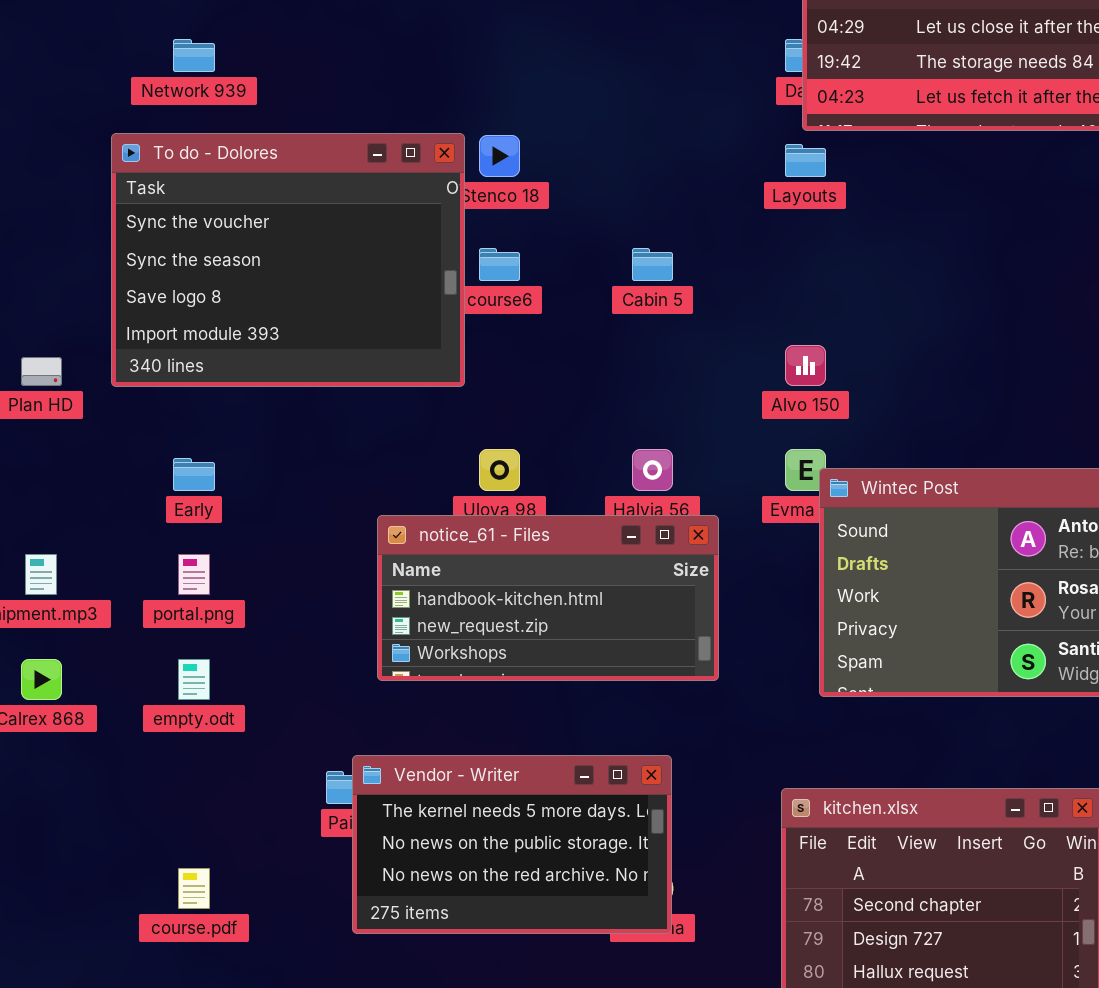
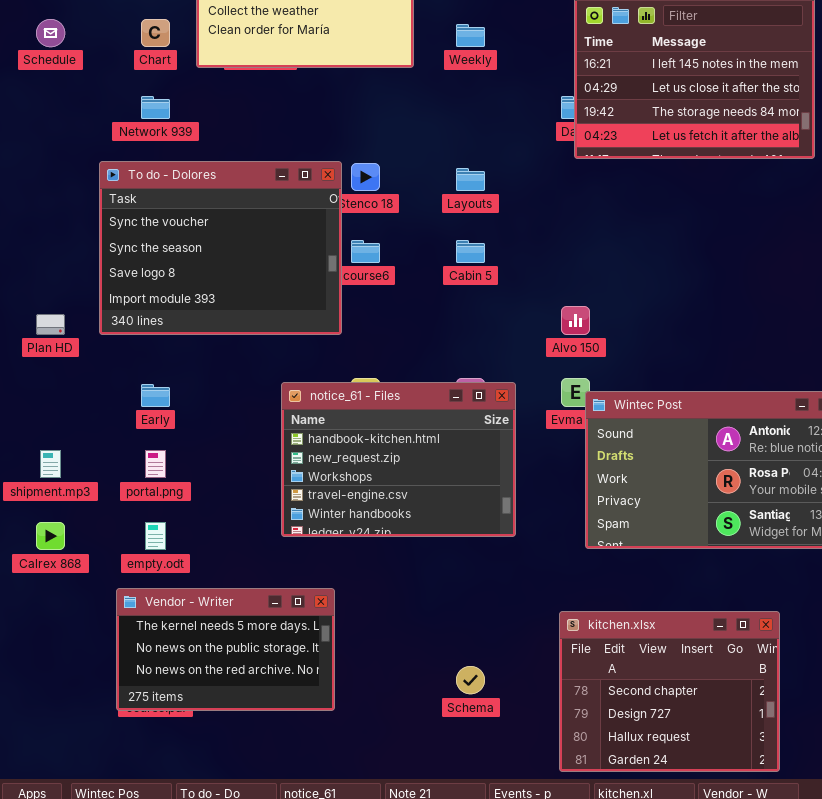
Layouts: [785,144,826,177] -> [456,168,485,191], moved
notice_61 - Files: [377,515,719,681] -> [281,382,516,537], resized
Vendor - Writer: [352,755,672,934] -> [116,588,335,711], moved

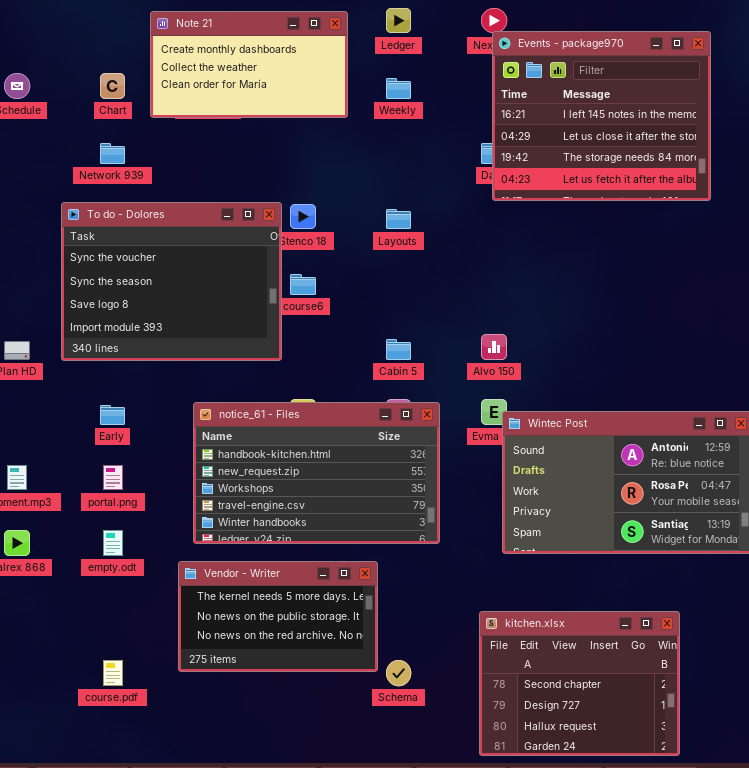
Cabin 5: [456,240,485,263] -> [386,339,411,360], moved
notice_61 - Files: [281,382,516,537] -> [193,402,440,544], resized
Vendor - Writer: [116,588,335,711] -> [178,561,378,672], moved

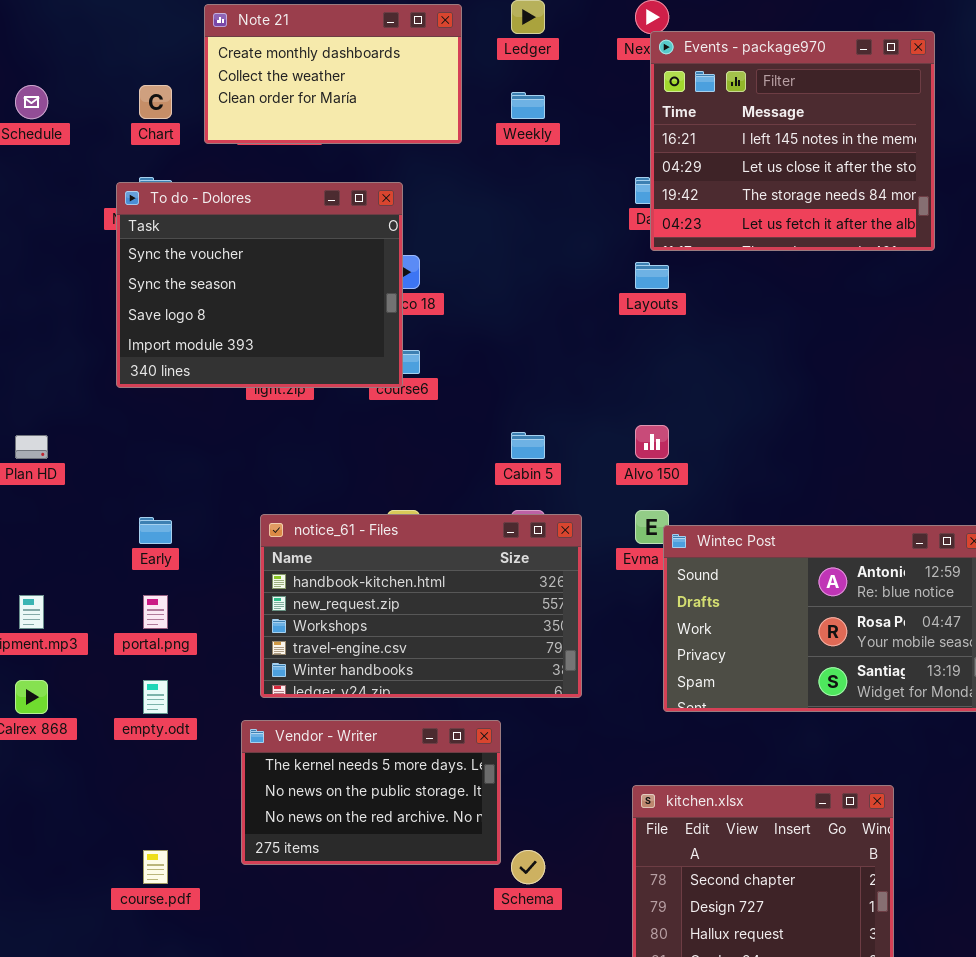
To do - Dolores: [61,202,282,361] -> [116,182,403,388], moved
Layouts: [386,209,411,229] -> [635,262,669,289], moved

